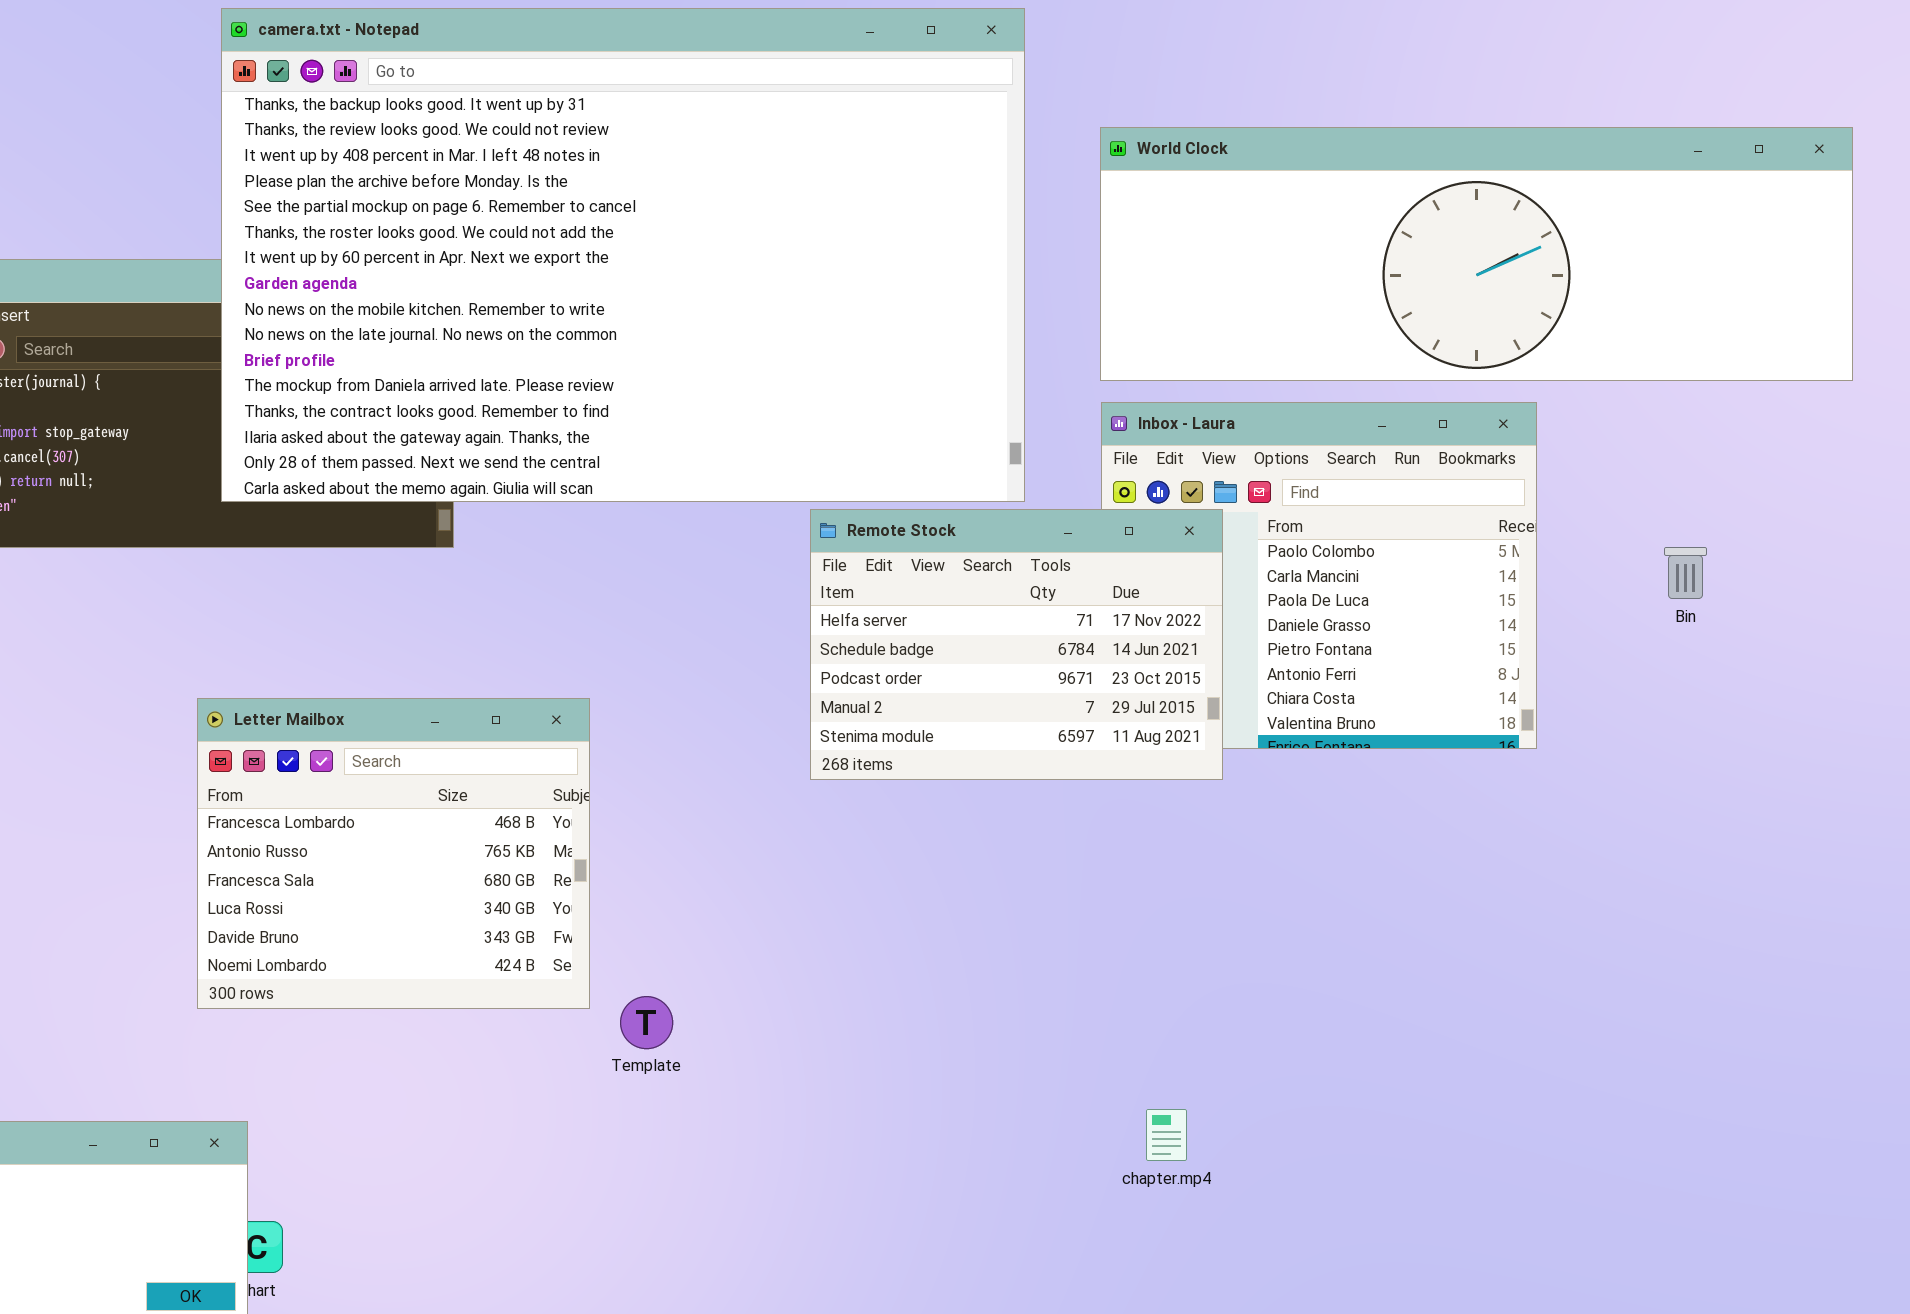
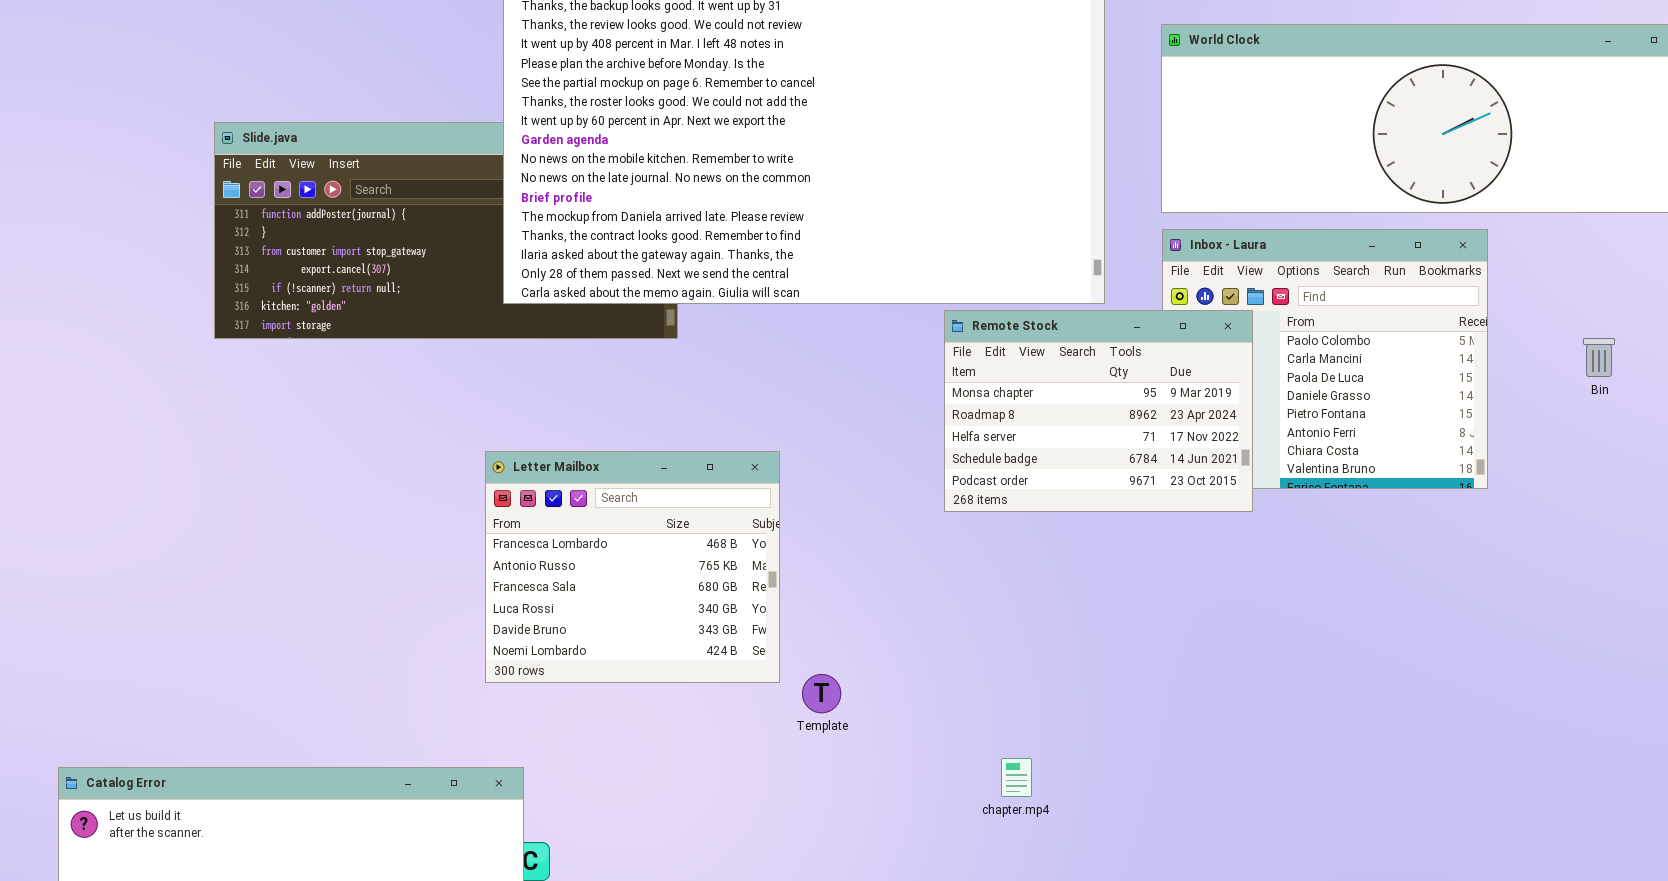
Remote Stock: [810,509,1223,780] -> [944,310,1253,512], scrolled up 2 rows
chapter.mp4: [1146,1109,1187,1161] -> [1001,758,1032,797], moved

